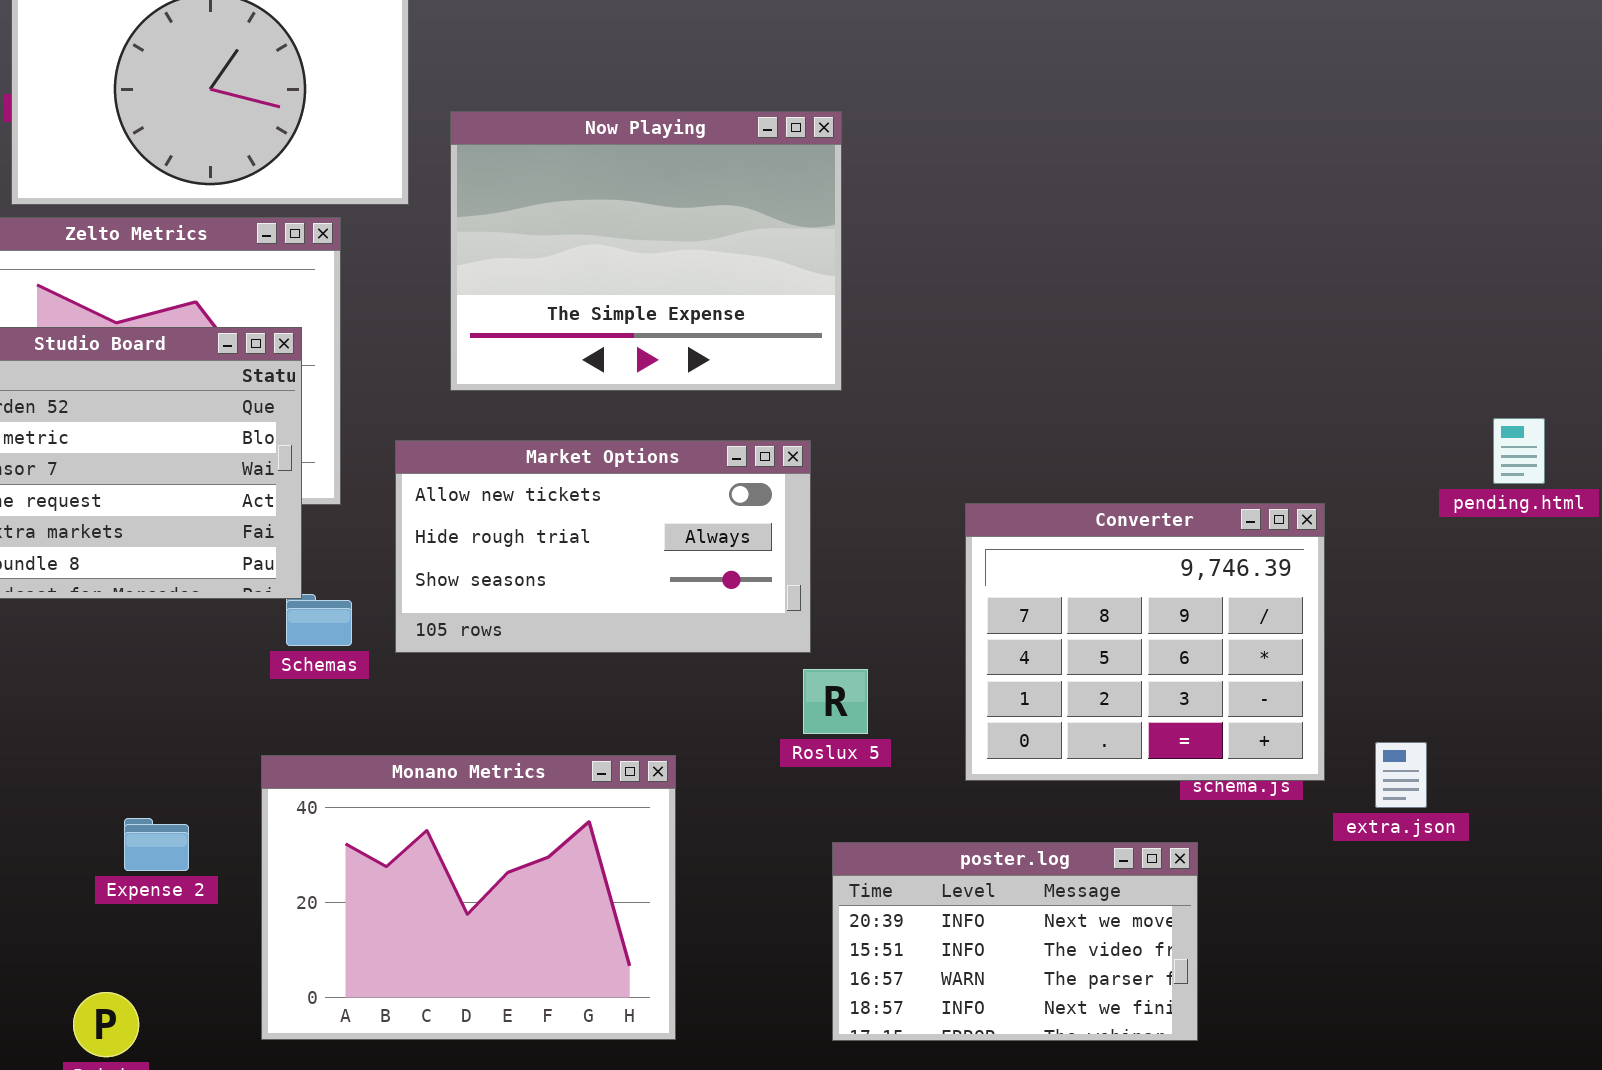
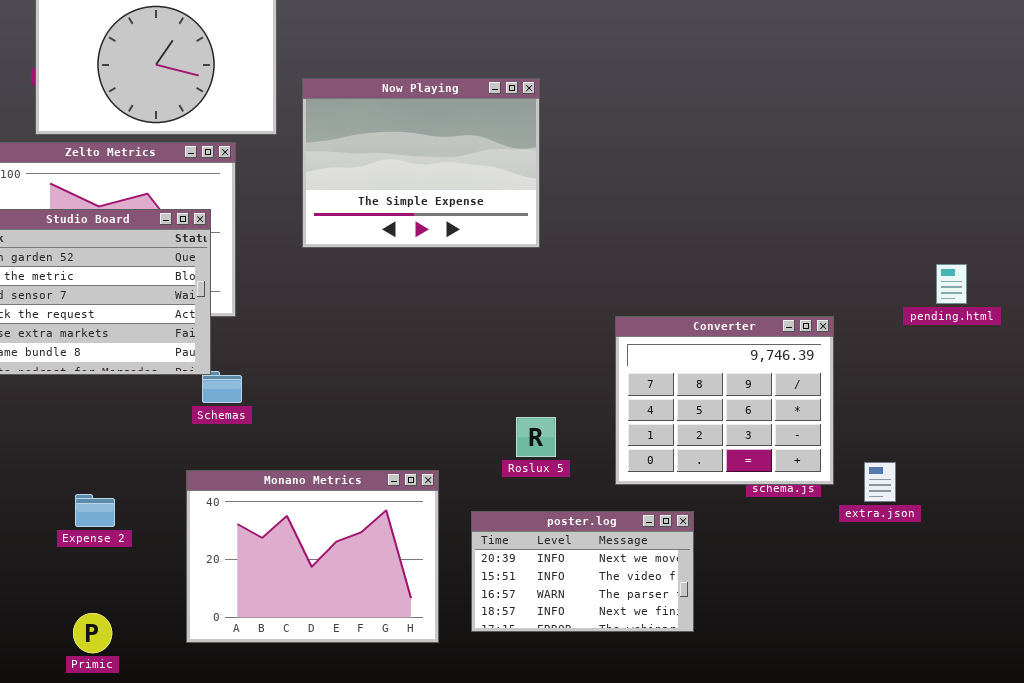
Market Options: [395,440,811,653] -> none, closed
Expense 2: [124,818,189,871] -> [75,494,115,527], moved
poster.log: [832,842,1198,1041] -> [471,511,694,632], moved

